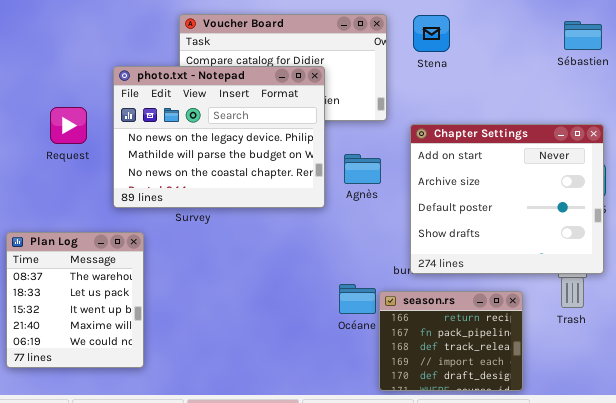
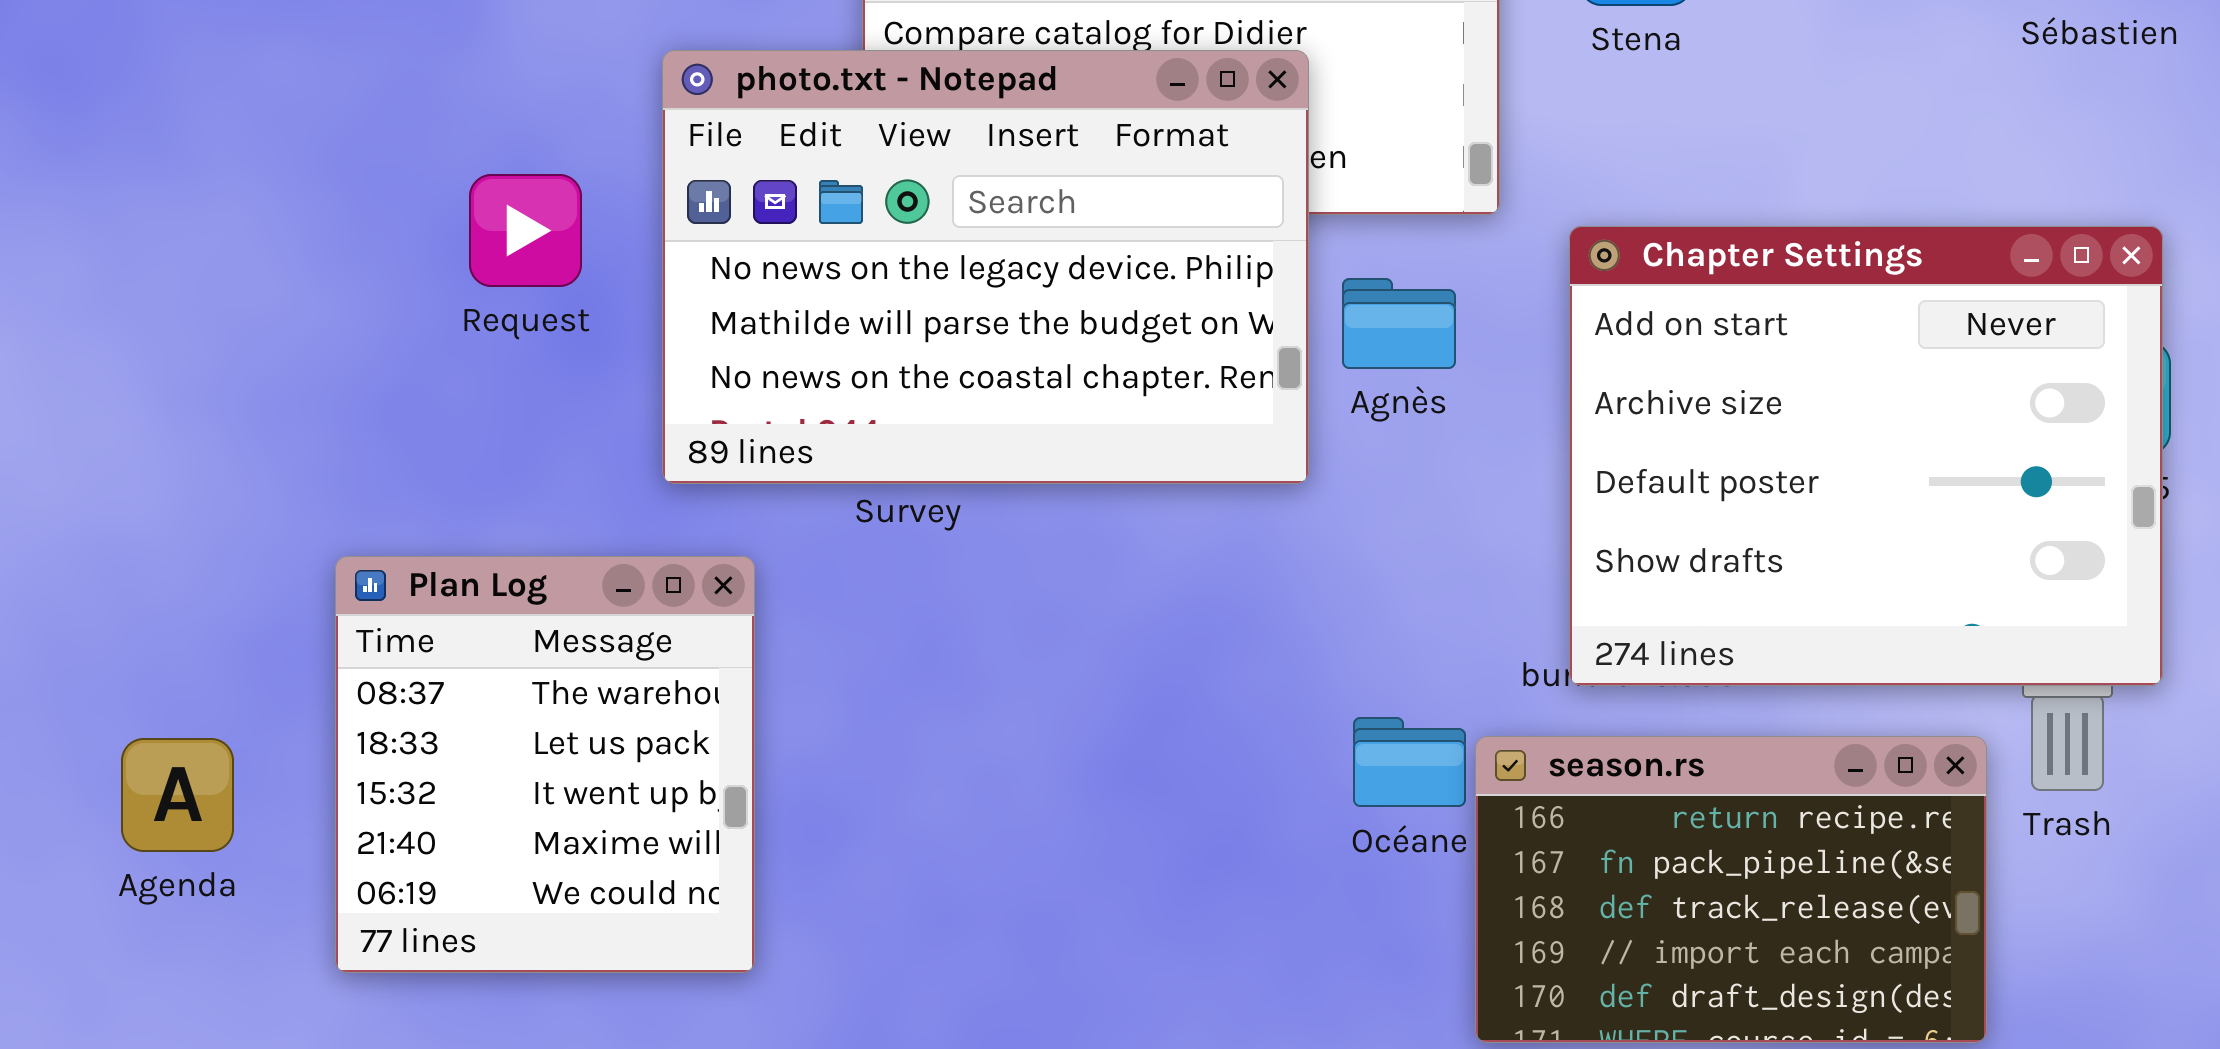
Agnès: [344,154,381,184] -> [1342,278,1456,369], moved
season.rs: [379,291,523,391] -> [1475,736,1987,1043], resized

